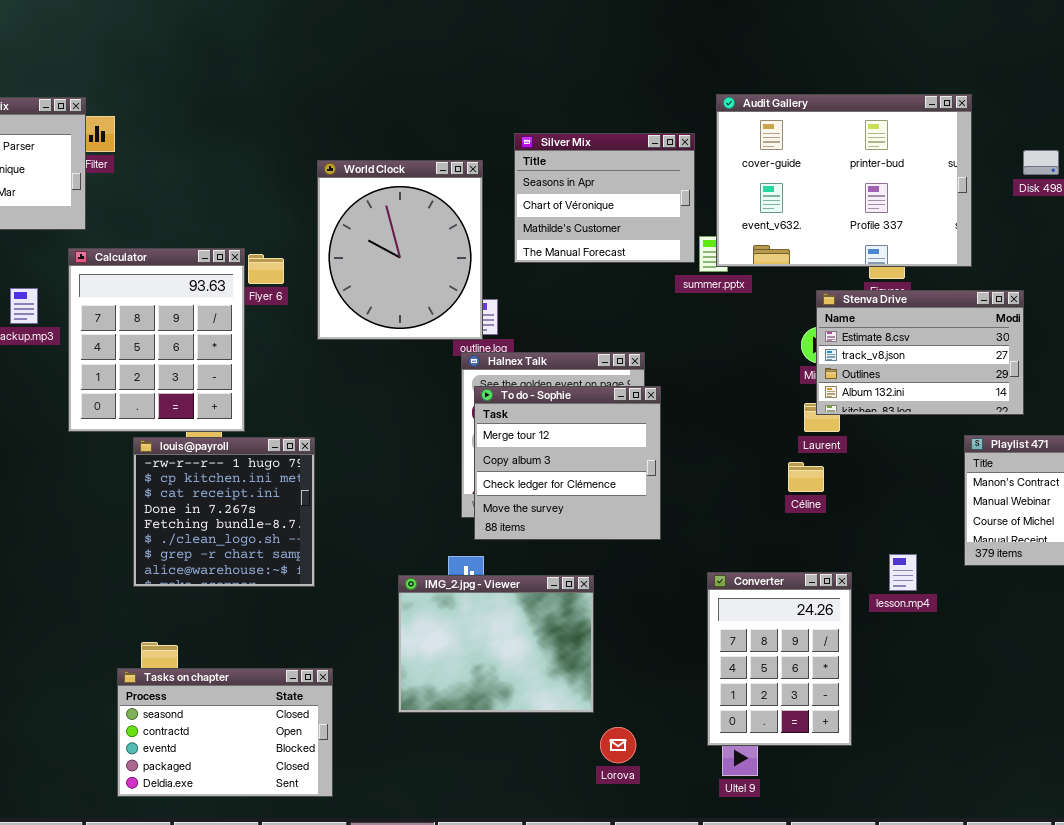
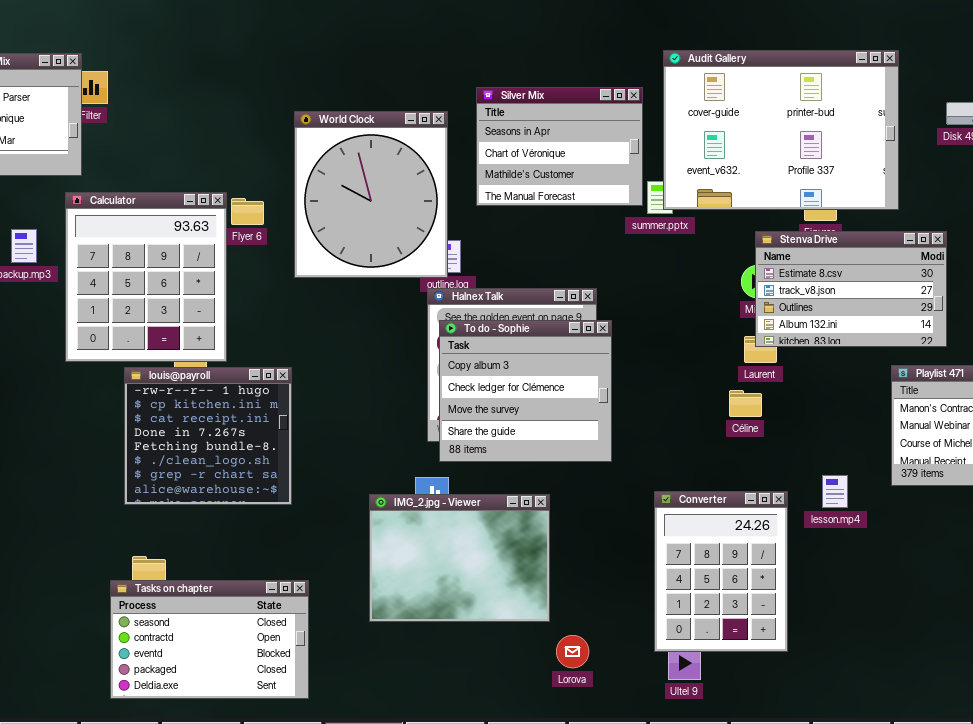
To do - Sophie: [474,386,661,540] -> [439,320,612,462], scrolled down 1 row

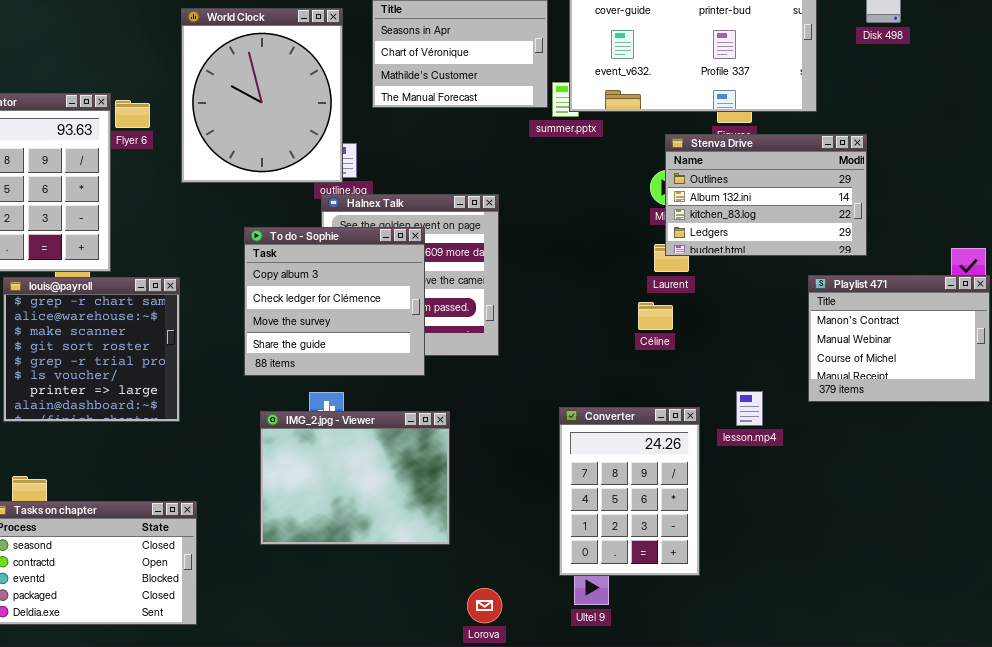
Stenva Drive: [755,231,947,347] -> [665,134,867,256], scrolled down 2 rows
To do - Sophie: [439,320,612,462] -> [244,227,425,376], moved
louis@payroll: [124,367,292,505] -> [3,277,180,422], scrolled down 6 rows
Lorova: [556,635,589,668] -> [467,588,502,623], moved

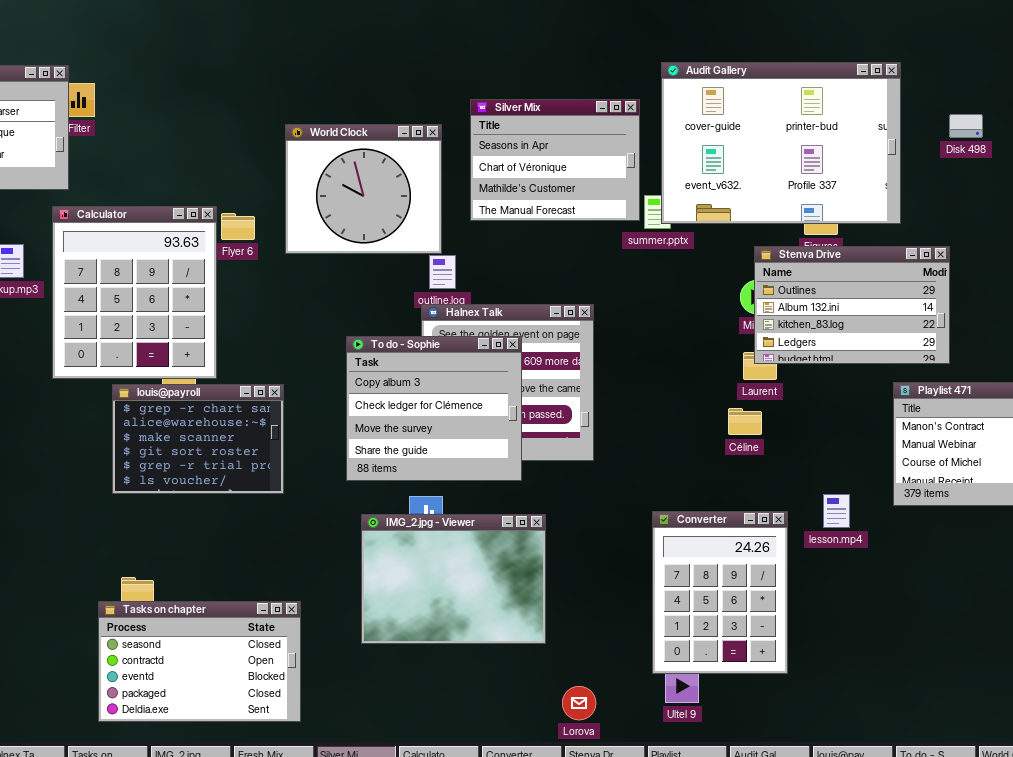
World Clock: [181,8,343,183] -> [285,124,442,254], resized
louis@payroll: [3,277,180,422] -> [112,384,284,494], resized

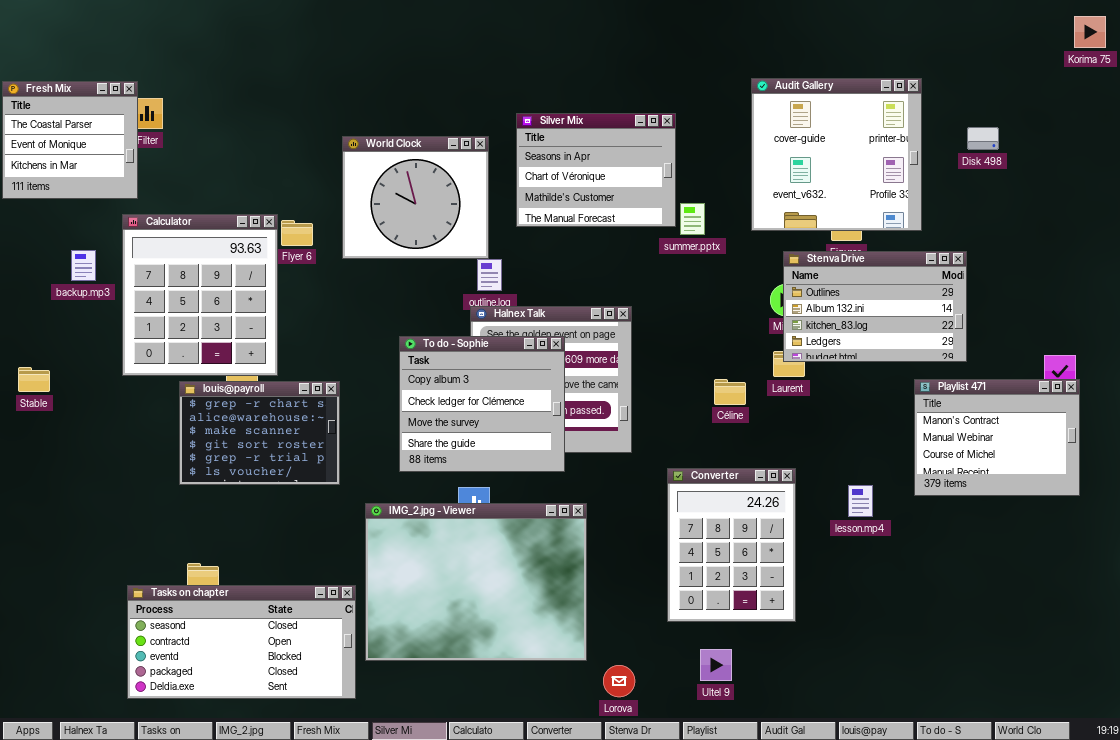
Audit Gallery: [661,62,901,224] -> [751,78,922,231], resized
Céline: [728,408,762,435] -> [714,379,746,405], moved
Converter: [652,511,788,674] -> [667,468,796,622], moved
IMG_2.jpg - Viewer: [361,514,546,644] -> [365,503,587,661], resized
Tasks on chapter: [98,601,301,722] -> [127,585,356,699], resized

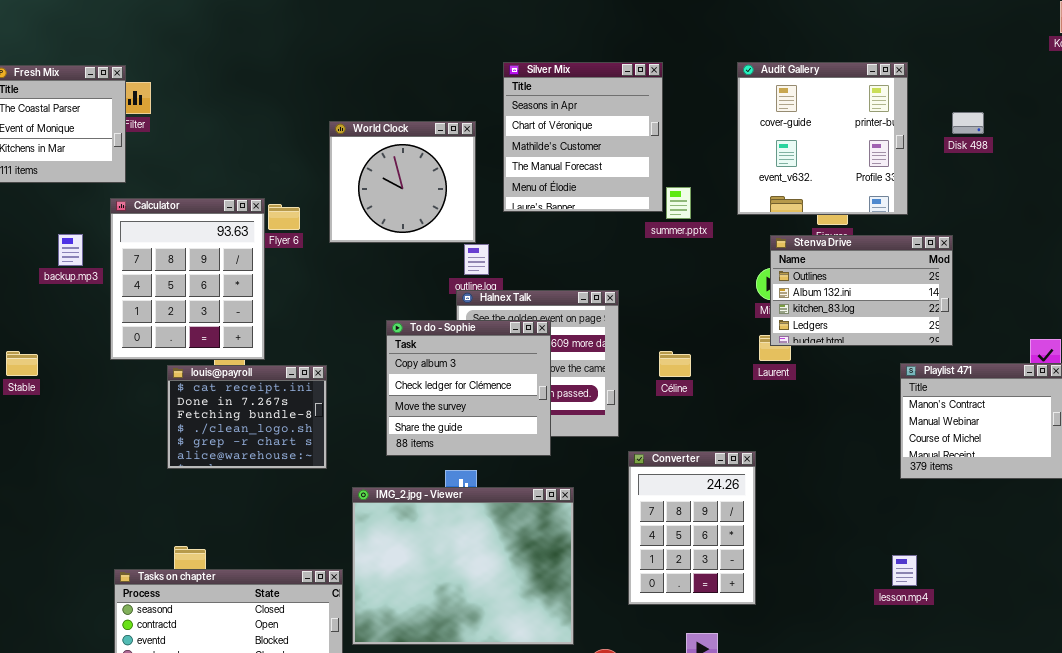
Silver Mix: [516,113,676,227] -> [503,62,663,212], resized
Céline: [714,379,746,405] -> [659,351,691,377], moved
louis@payroll: [179,381,340,485] -> [167,365,327,469], scrolled up 4 rows
Converter: [667,468,796,622] -> [628,451,756,605], moved
lesson.mp4: [848,485,873,517] -> [892,555,917,586], moved

